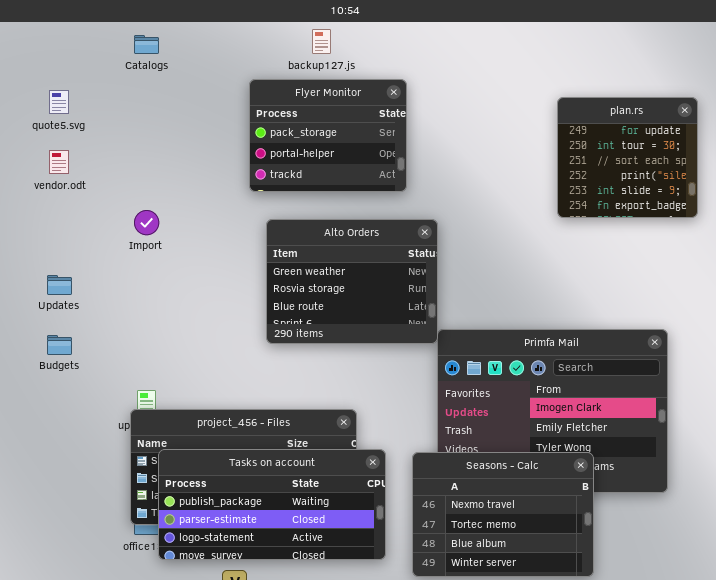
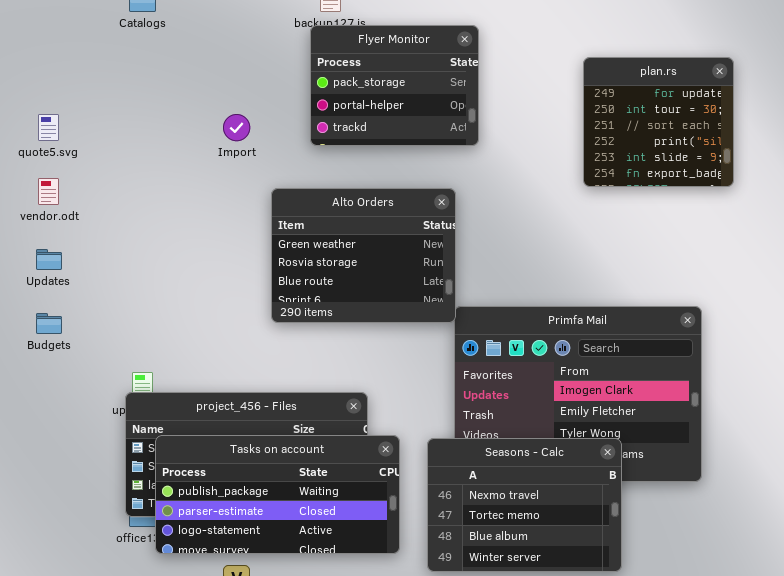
Flyer Monitor: [249,79,407,192] -> [310,25,479,146], moved
quote5.svg: [49,90,69,114] -> [38,114,59,141], moved
vendor.odt: [49,150,69,174] -> [38,178,59,205], moved
Import: [134,210,159,235] -> [223,114,250,141], moved

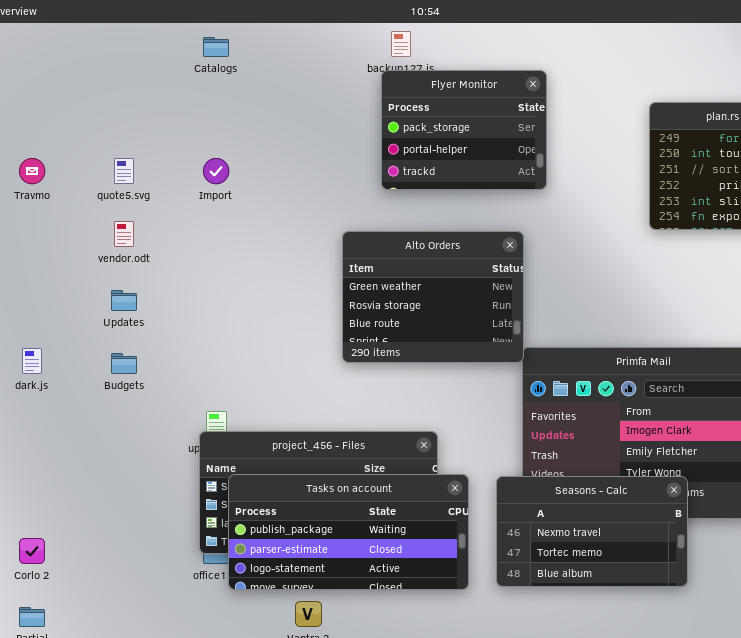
Import: [223,114,250,141] -> [203,158,229,184], moved
Seasons - Calc: [427,438,622,572] -> [496,476,688,587], resized

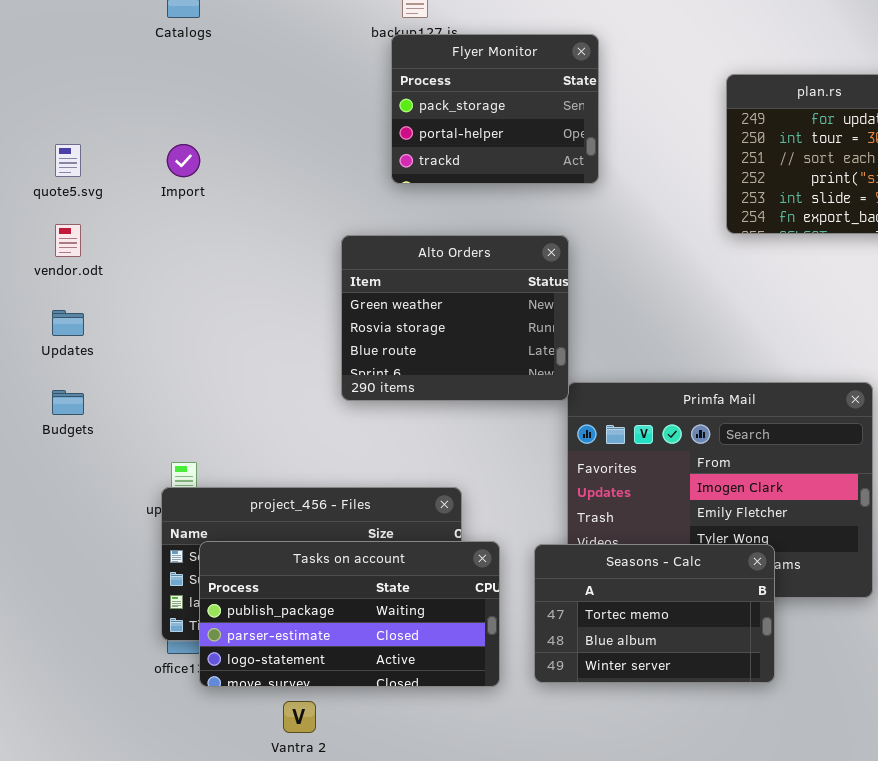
Seasons - Calc: [496,476,688,587] -> [534,544,775,683], scrolled down 1 row

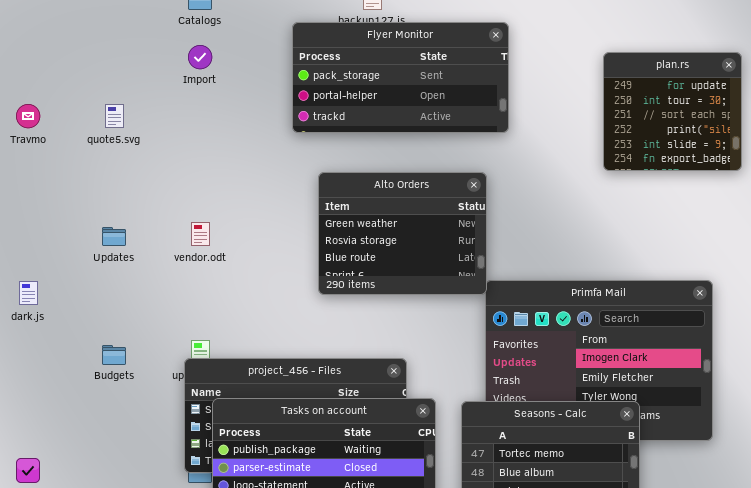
Flyer Monitor: [391,34,599,184] -> [292,22,509,133], resized
Import: [167,144,200,177] -> [188,45,212,69], moved
vendor.odt: [55,224,81,257] -> [191,222,210,246], moved
Budgets: [52,390,84,415] -> [102,345,126,365], moved

